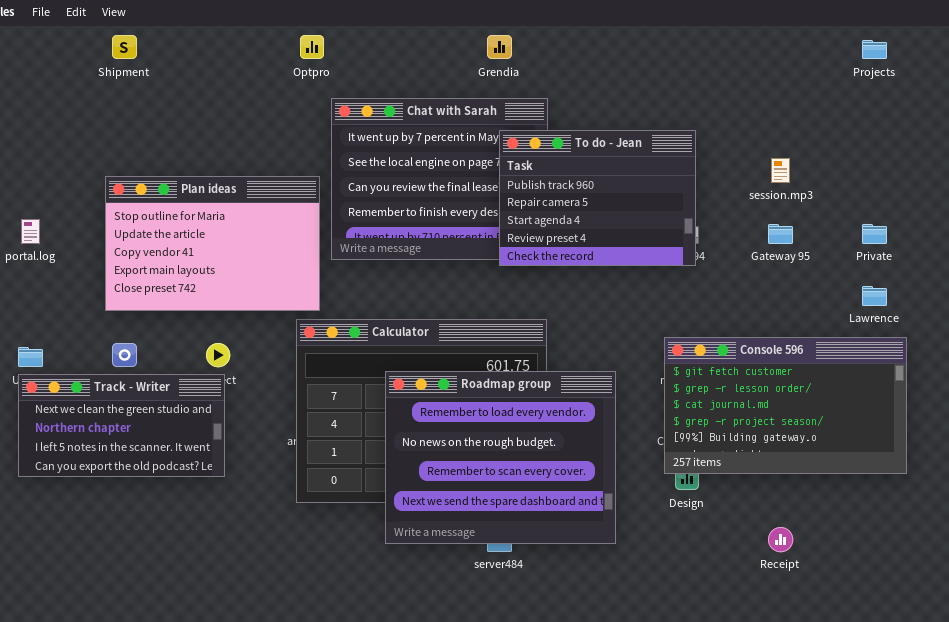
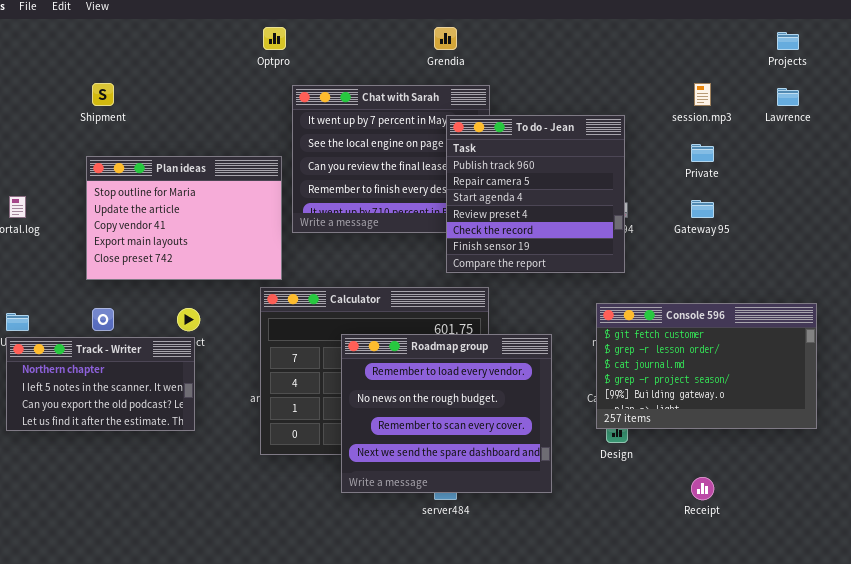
Shipment: [112,35,137,59] -> [92,83,114,106], moved
To do - Jean: [499,130,696,266] -> [446,115,625,273], resized
session.mp3: [771,158,790,183] -> [694,83,711,106], moved
Private: [862,224,887,244] -> [691,144,714,162], moved
Lawrence: [862,286,887,306] -> [777,88,799,106], moved
Track - Writer: [18,374,225,477] -> [6,337,195,431], scrolled down 1 row

